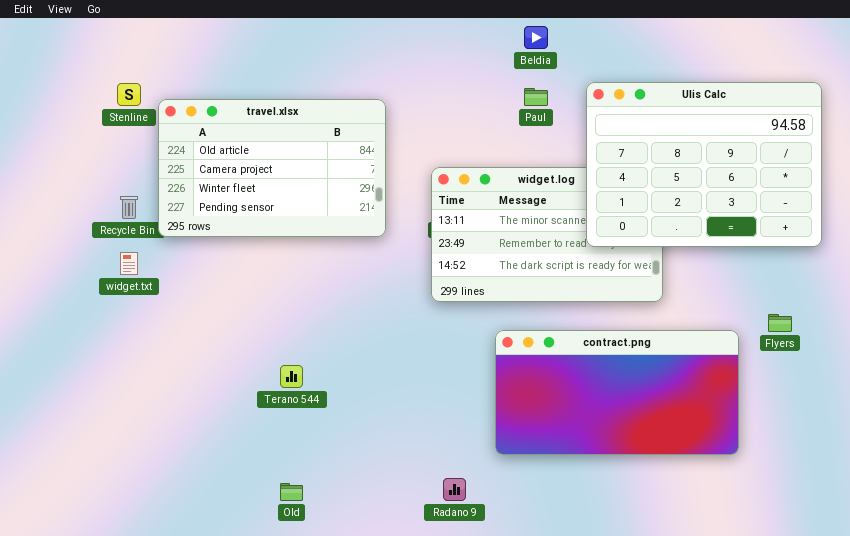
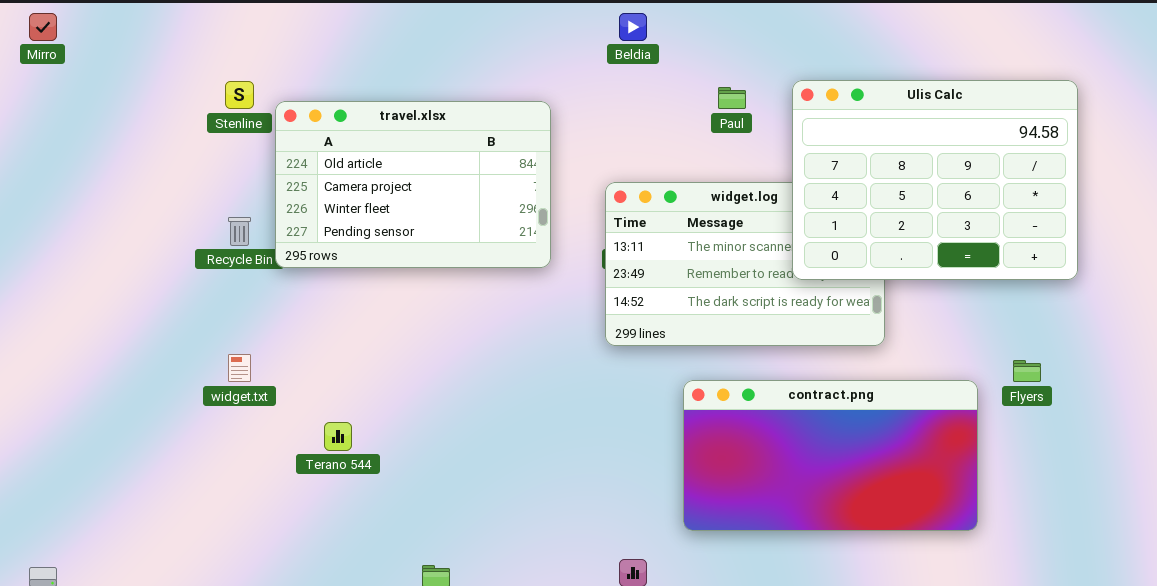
Beldia: [524,26,548,49] -> [619,13,647,41], moved
widget.txt: [120,252,138,275] -> [228,354,251,382], moved
Terano 544: [280,365,303,388] -> [324,422,352,451], moved

